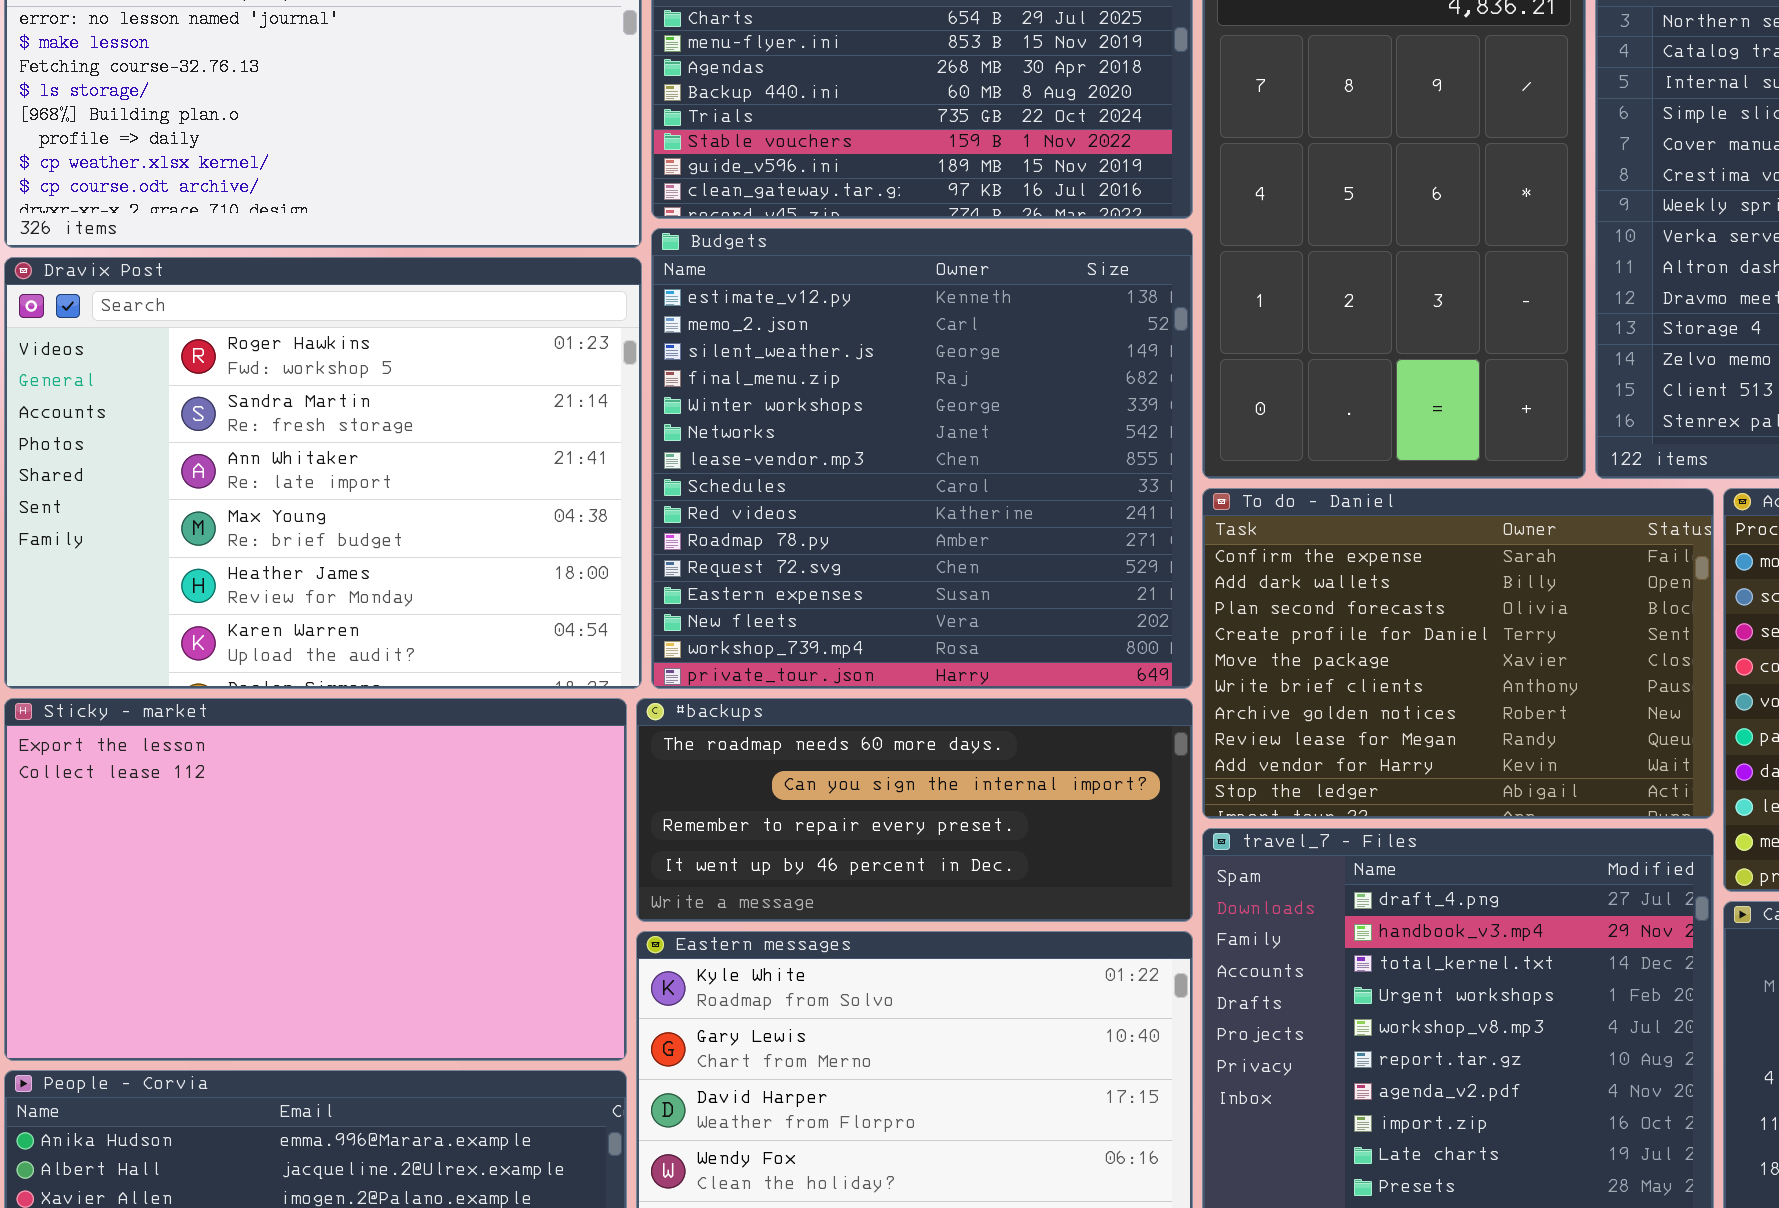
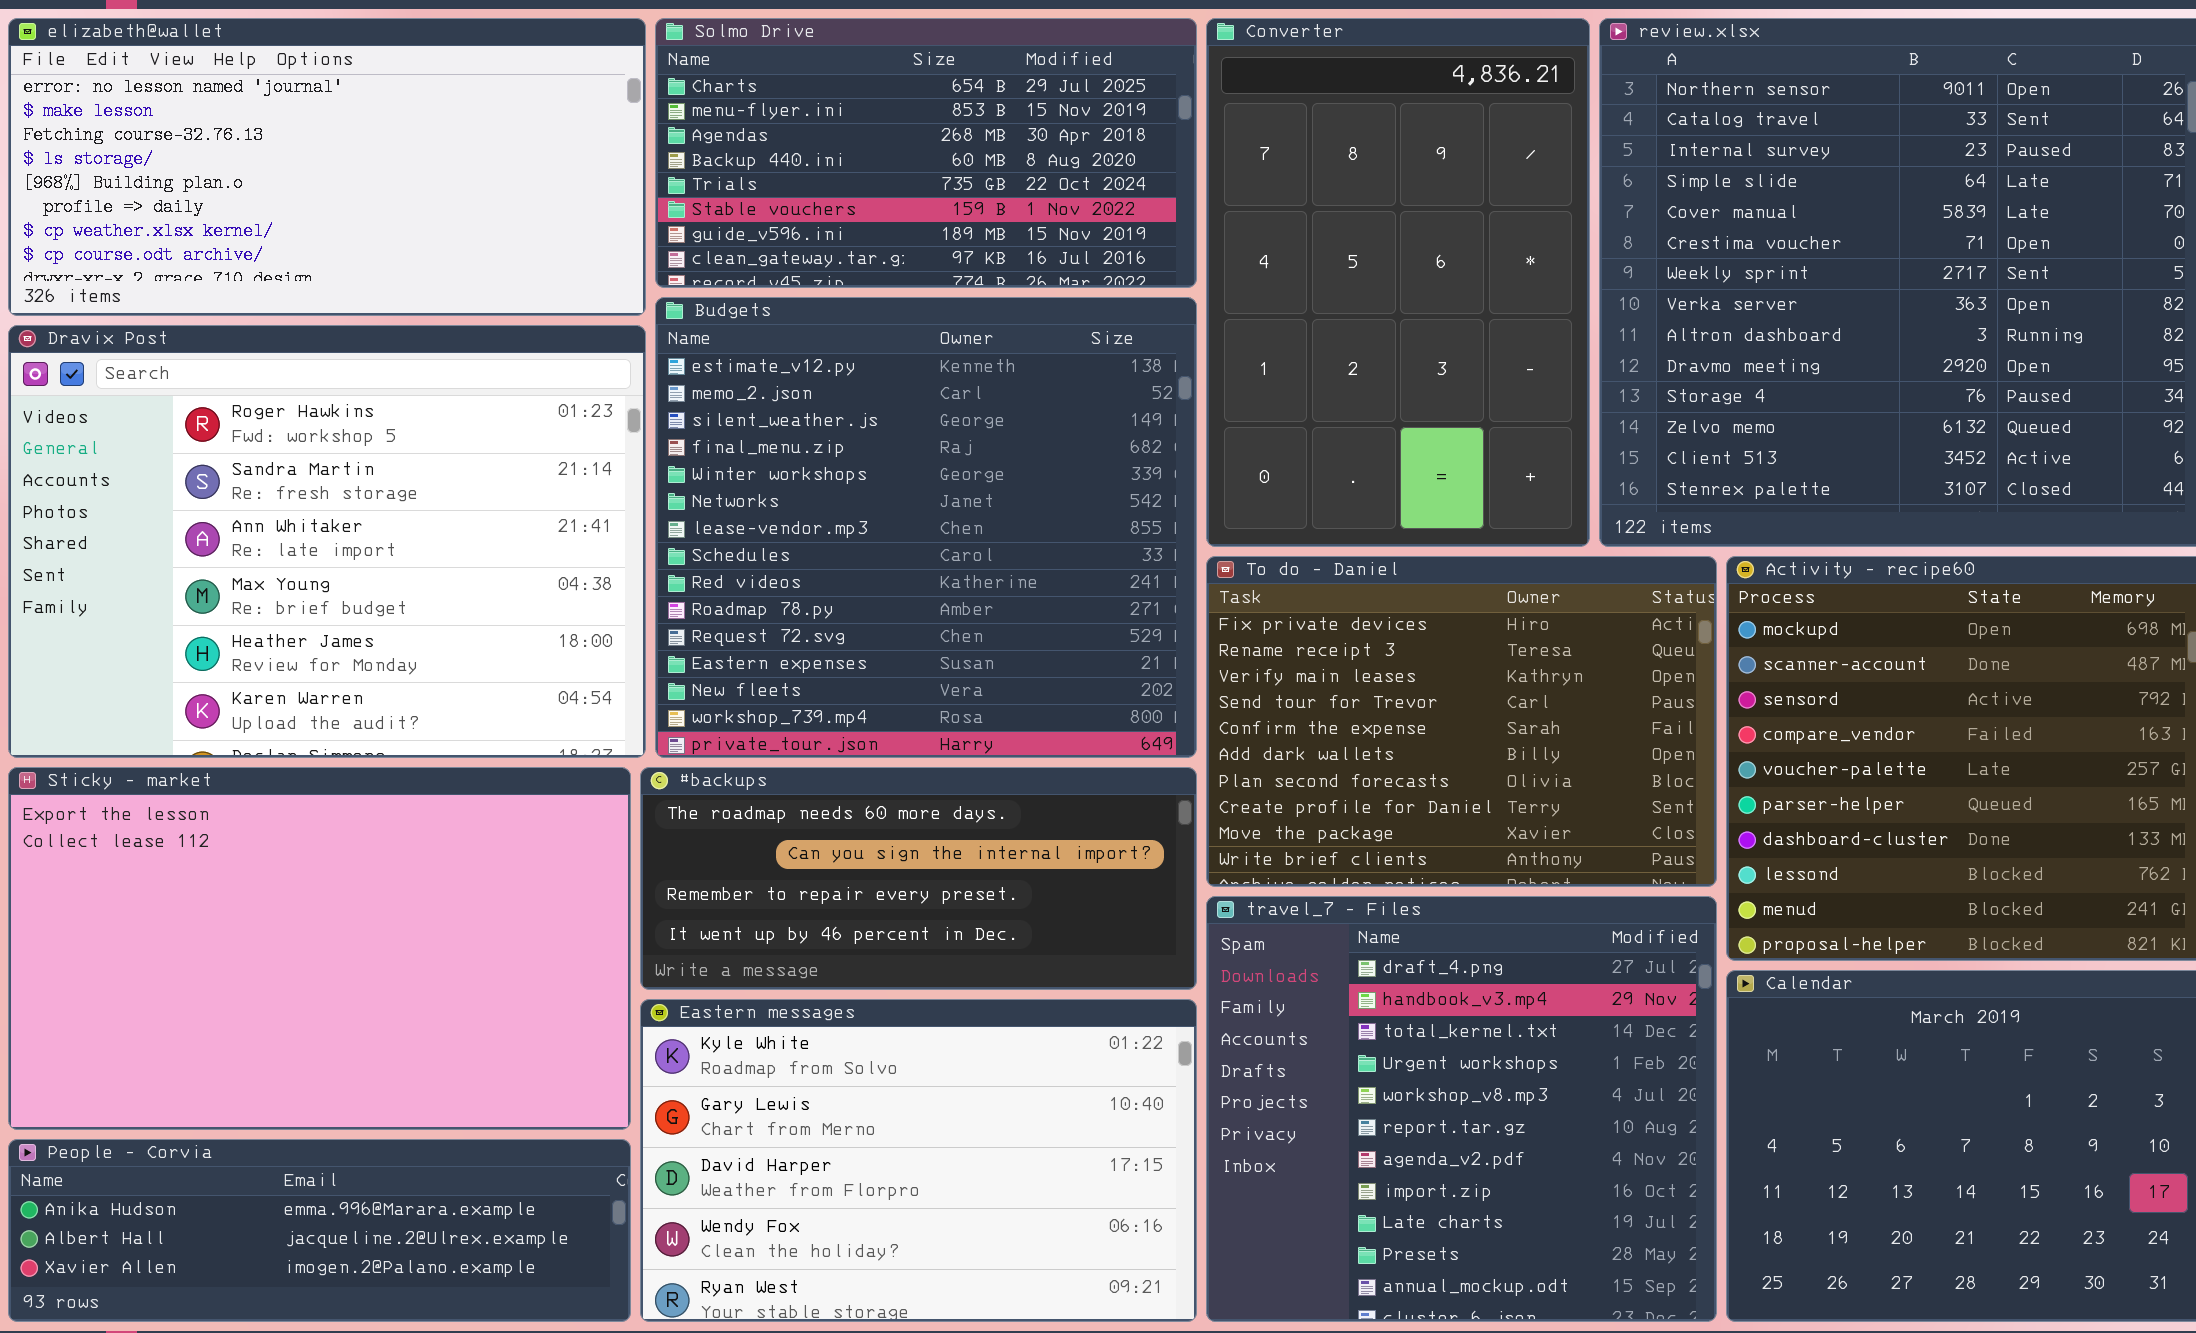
To do - Daniel: [1202,488,1714,819] -> [1206,556,1717,887], scrolled up 4 rows

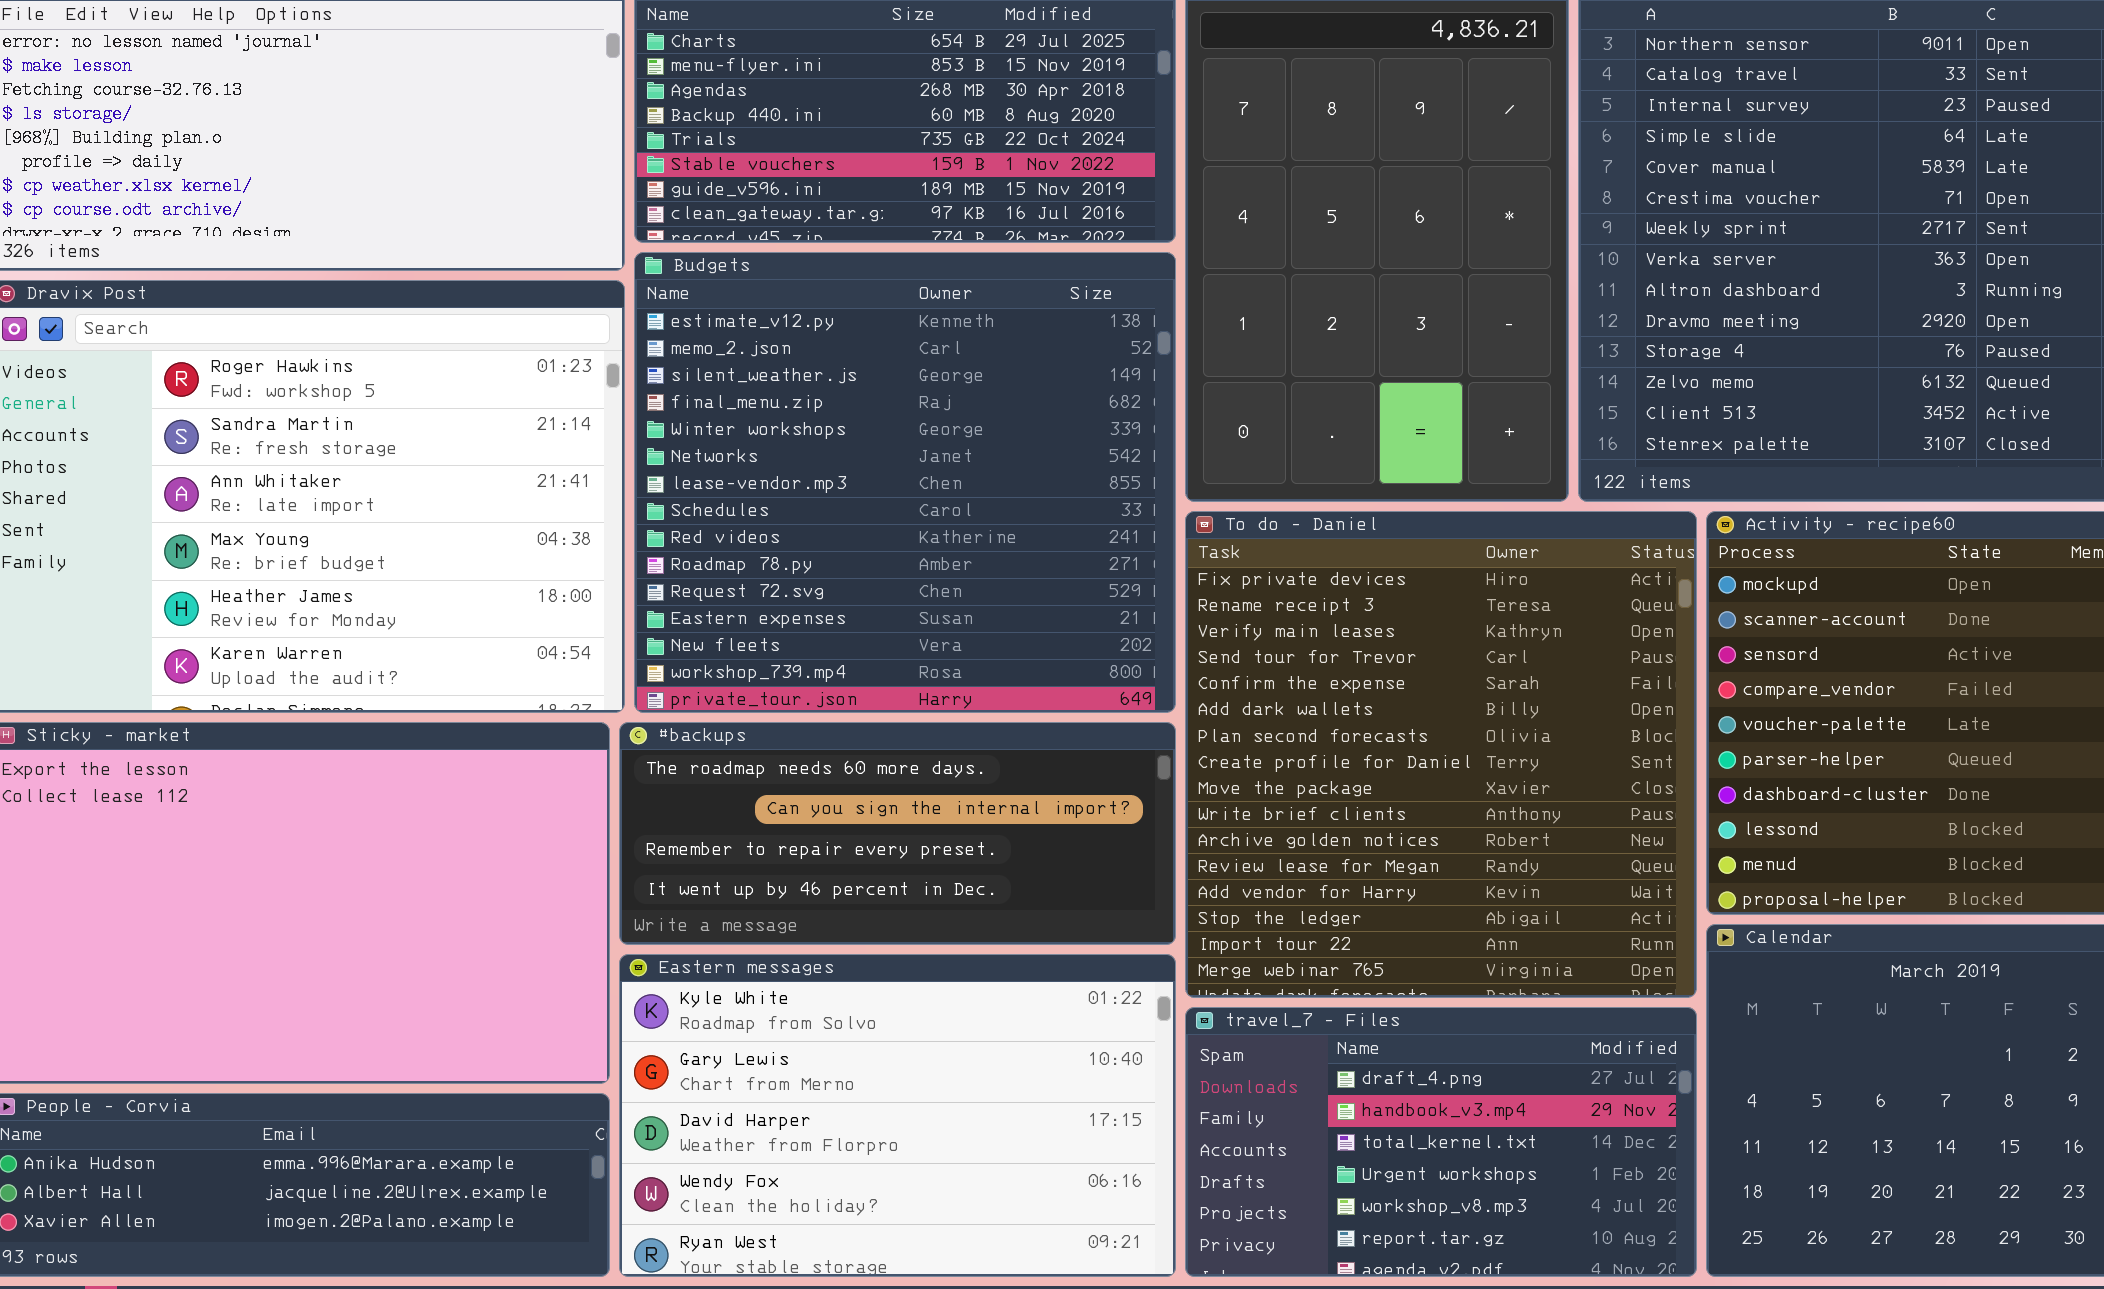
To do - Daniel: [1206,556,1717,887] -> [1185,511,1697,998], resized
travel_7 - Files: [1206,896,1717,1322] -> [1185,1007,1697,1277], resized

